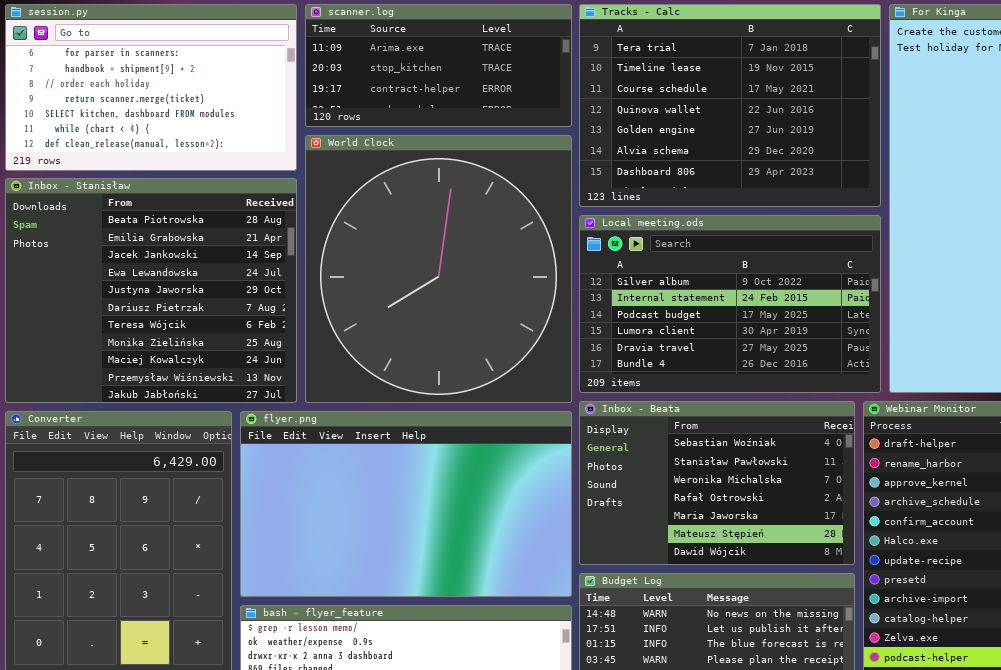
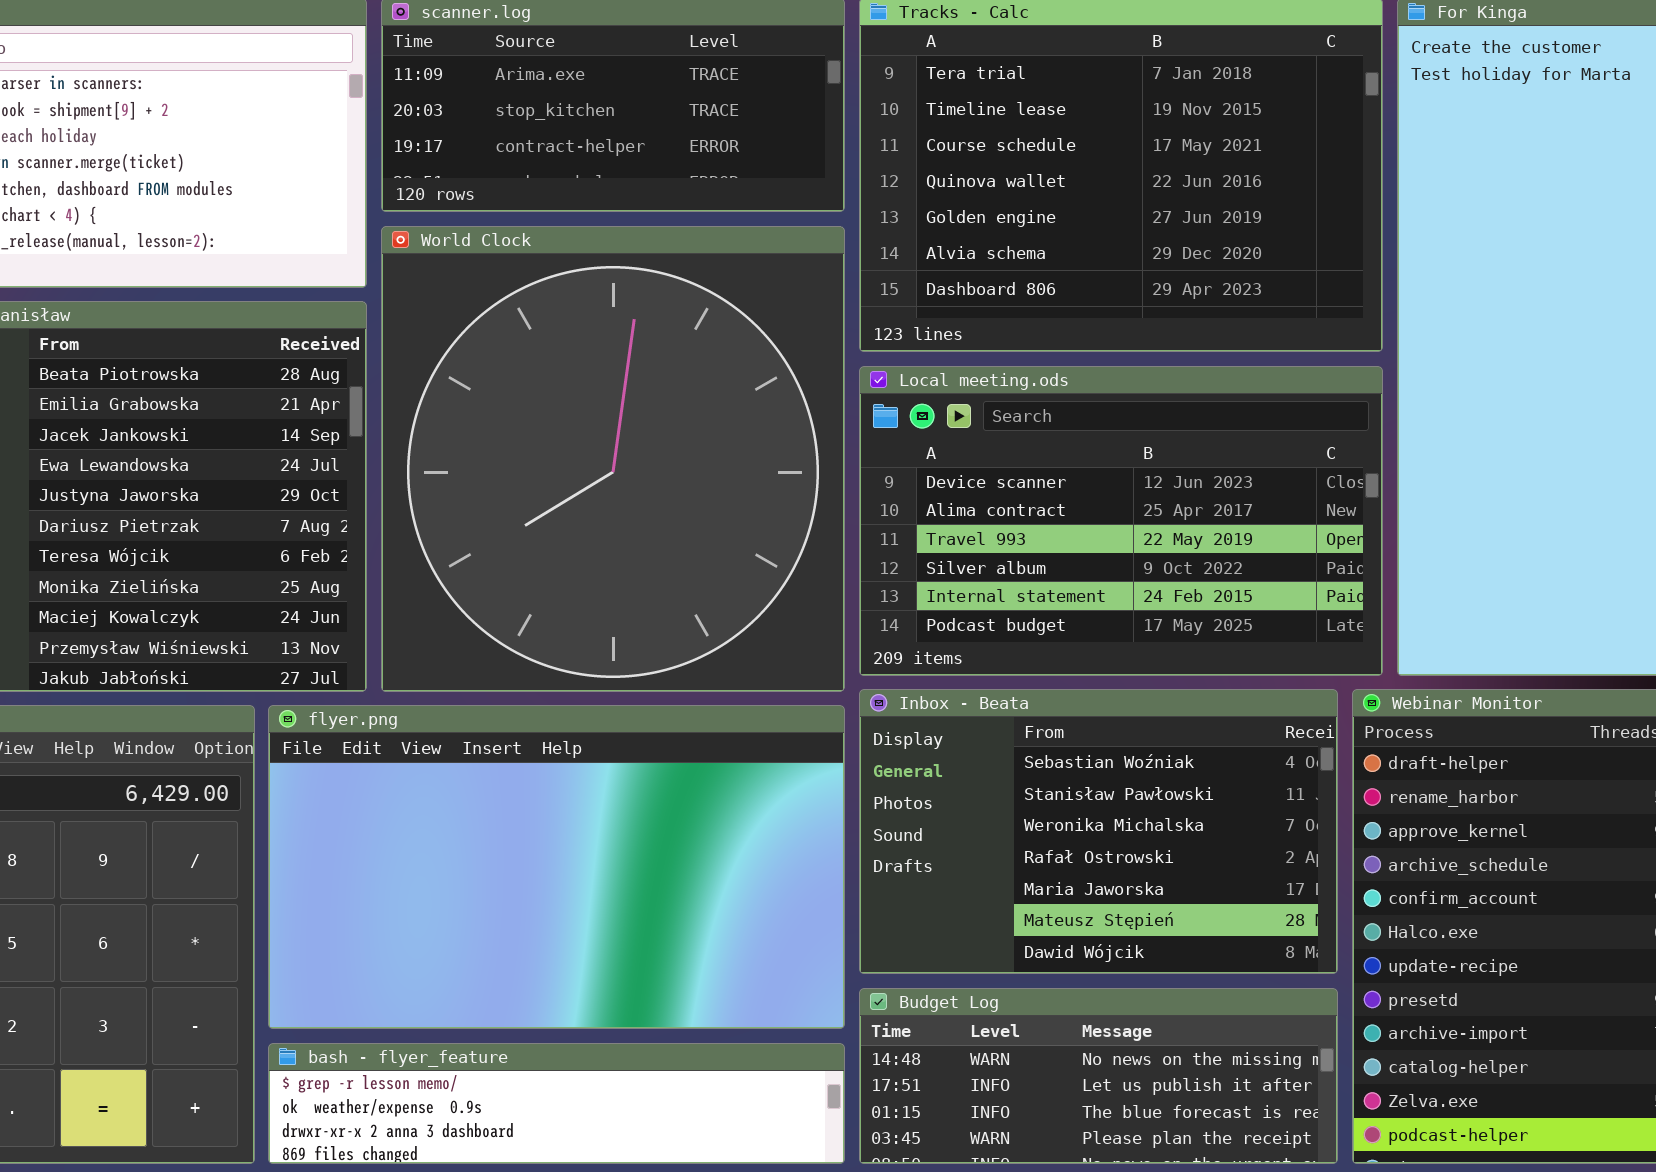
Local meeting.ods: [579,215,881,393] -> [859,366,1383,676], scrolled up 3 rows

